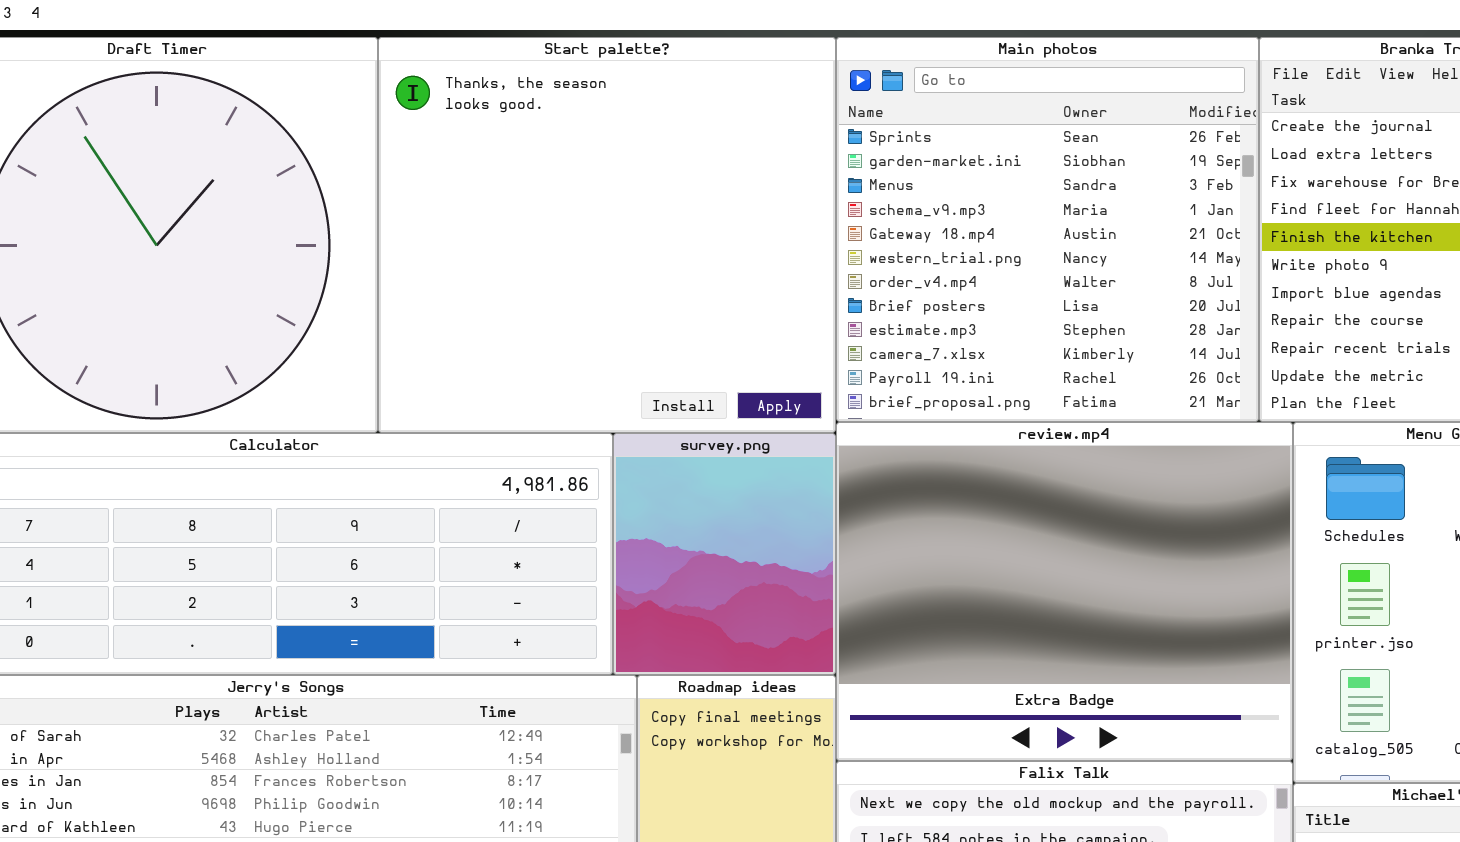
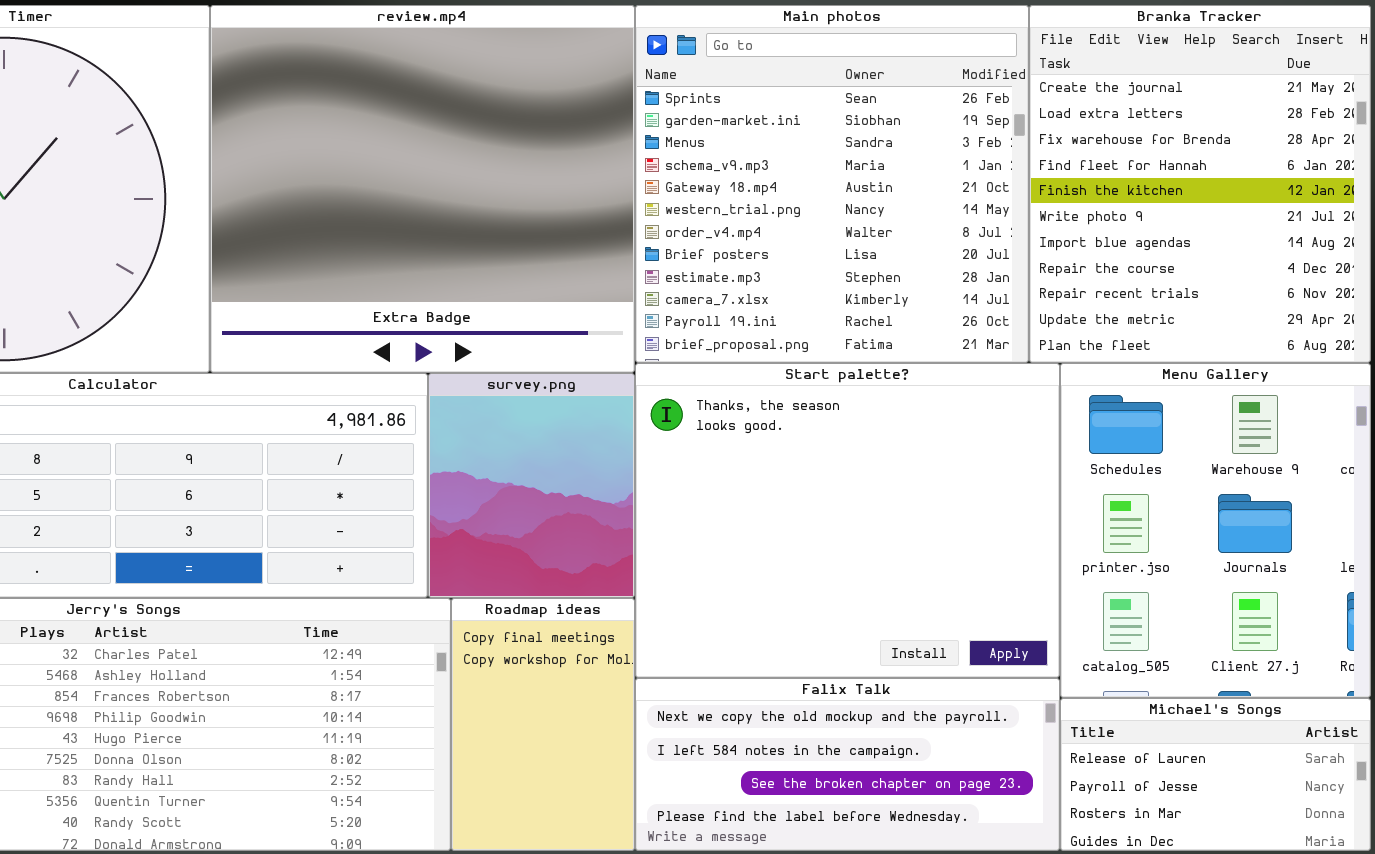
Start palette?: [378,37,836,433] -> [635,363,1060,678], moved, resized
review.mp4: [836,422,1293,761] -> [210,5,635,373], moved, resized

